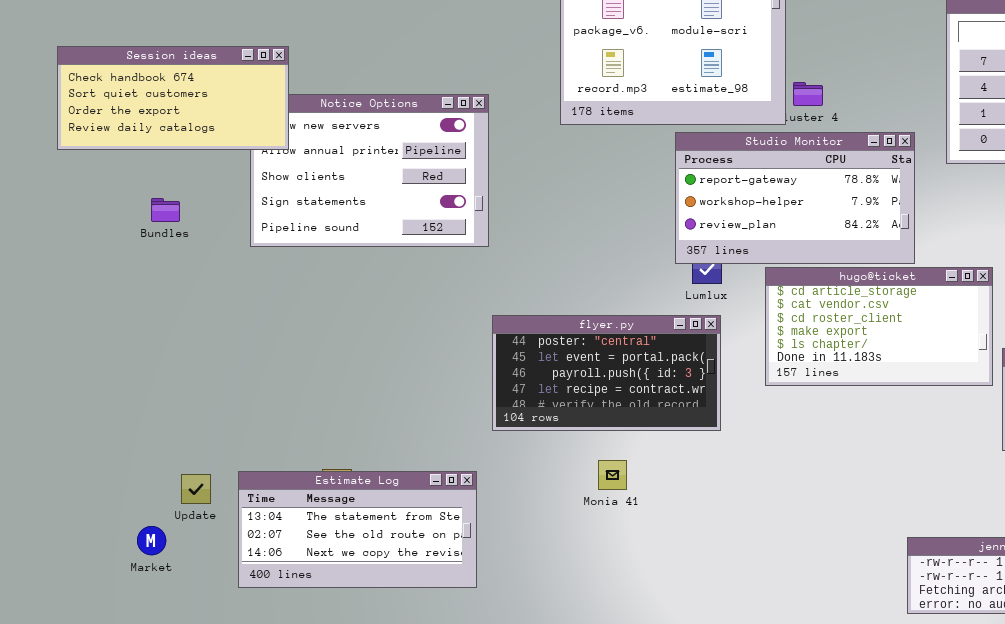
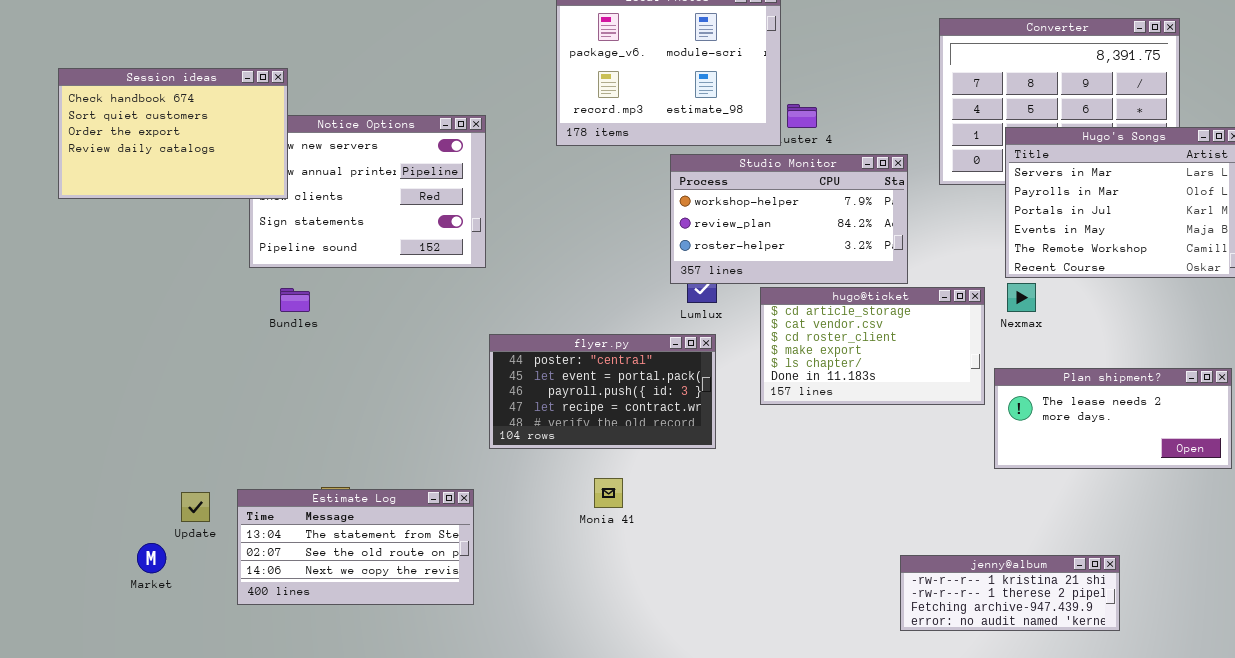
Session ideas: [57,46,289,150] -> [58,68,288,199], resized
Studio Monitor: [675,132,915,264] -> [670,154,908,284], scrolled down 1 row
Bundles: [151,198,180,222] -> [280,288,310,312], moved

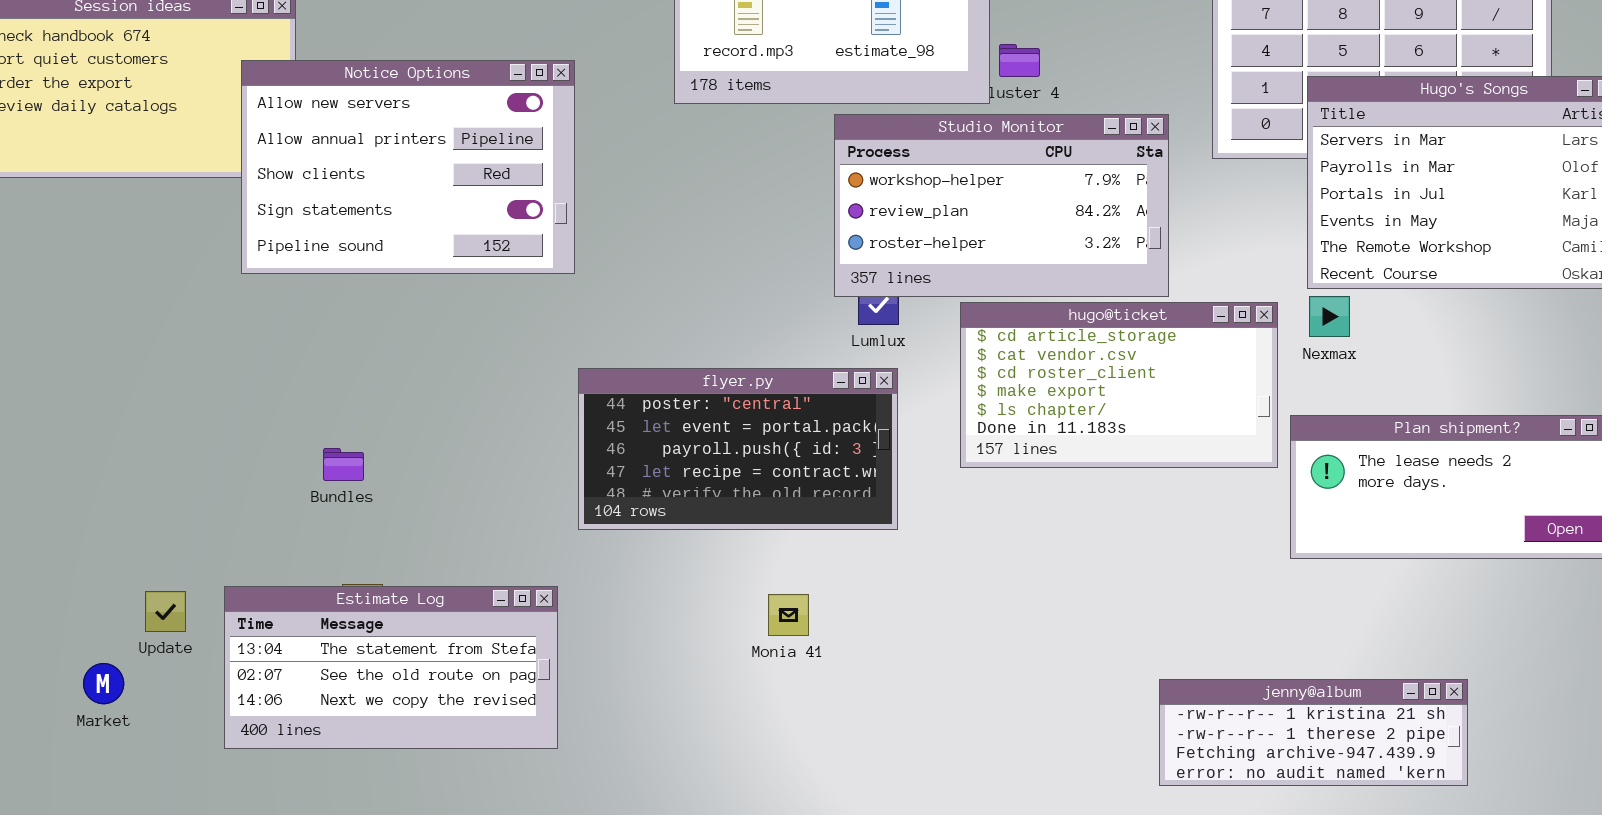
Notice Options: [249,115,486,268] -> [241,60,575,274], raised
Bundles: [280,288,310,312] -> [323,448,364,481], moved
Monia 41: [594,478,623,508] -> [768,594,809,636], moved

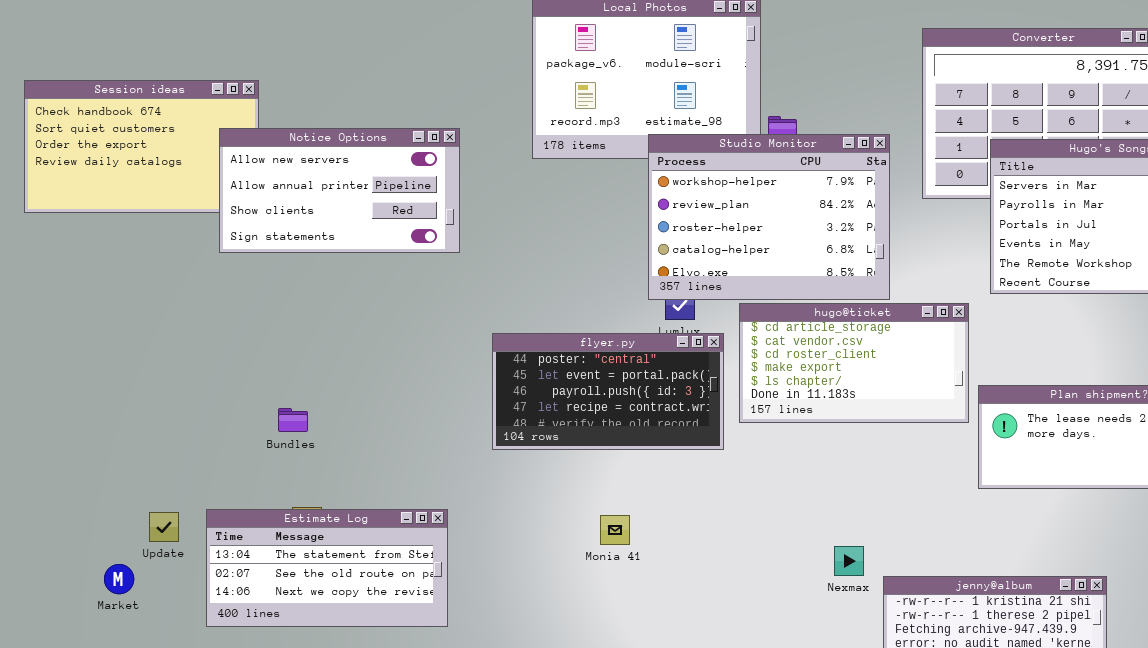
Notice Options: [241,60,575,274] -> [219,128,460,253], resized
Studio Monitor: [834,114,1169,297] -> [648,134,890,300], resized
Nexmax: [1309,296,1350,337] -> [834,546,864,576], moved
flyer.py: [578,368,898,530] -> [492,333,724,450], moved

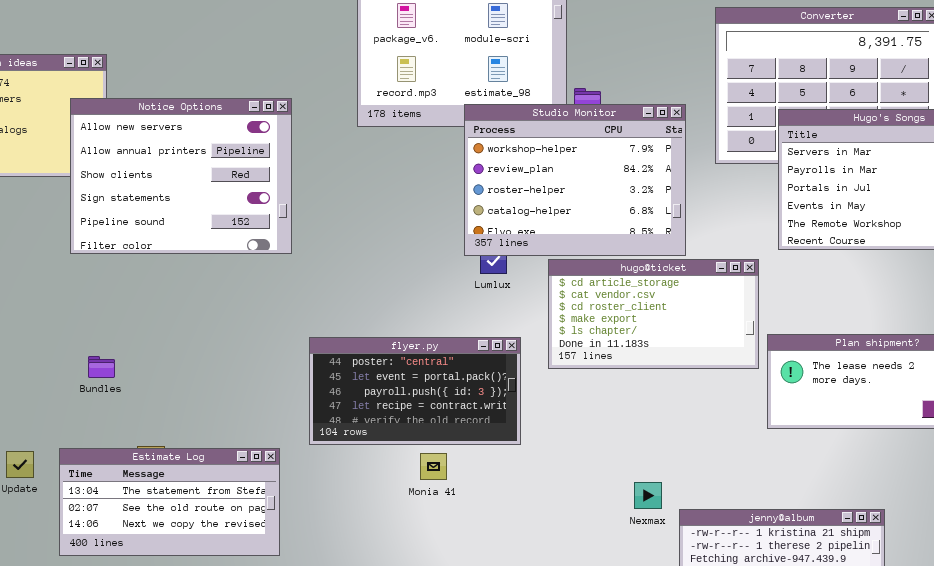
Notice Options: [219,128,460,253] -> [70,98,292,254], resized
flyer.py: [492,333,724,450] -> [309,337,521,445], moved
Bundles: [278,408,308,432] -> [88,356,115,378], moved

